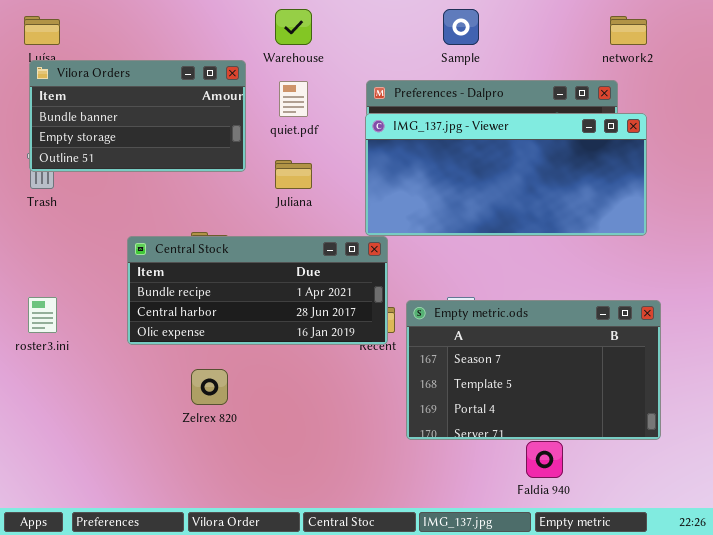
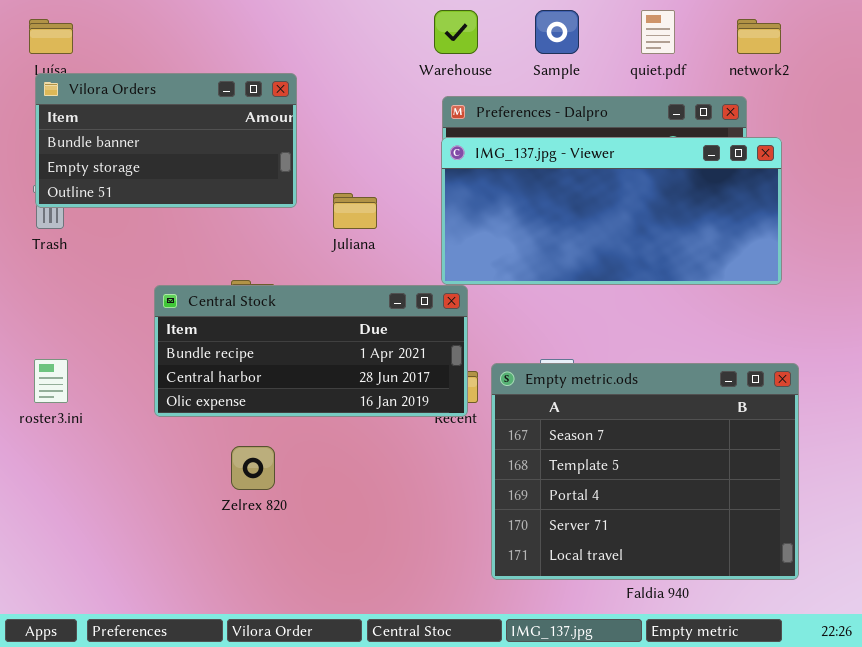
Warehouse: [275,9,312,45] -> [434,10,478,54], moved
quiet.pdf: [279,81,308,117] -> [641,10,675,54], moved
Empty metric.ods: [406,300,661,440] -> [491,363,799,580], resized

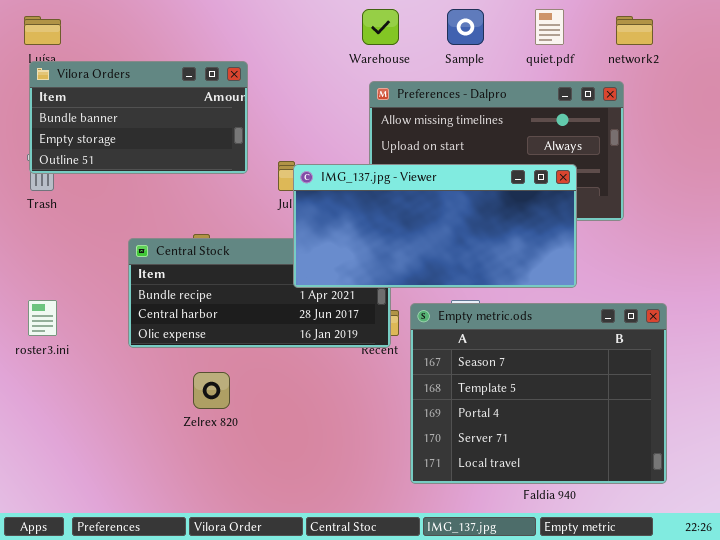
IMG_137.jpg - Viewer: [441,137,782,285] -> [293,164,577,288], moved

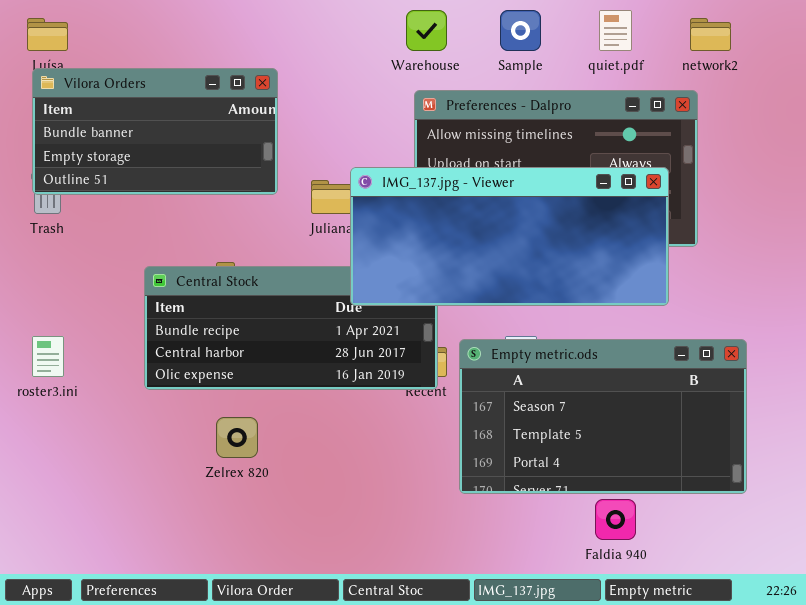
IMG_137.jpg - Viewer: [293,164,577,288] -> [350,167,669,306], moved
Empty metric.ods: [410,303,667,484] -> [459,339,747,494], resized

